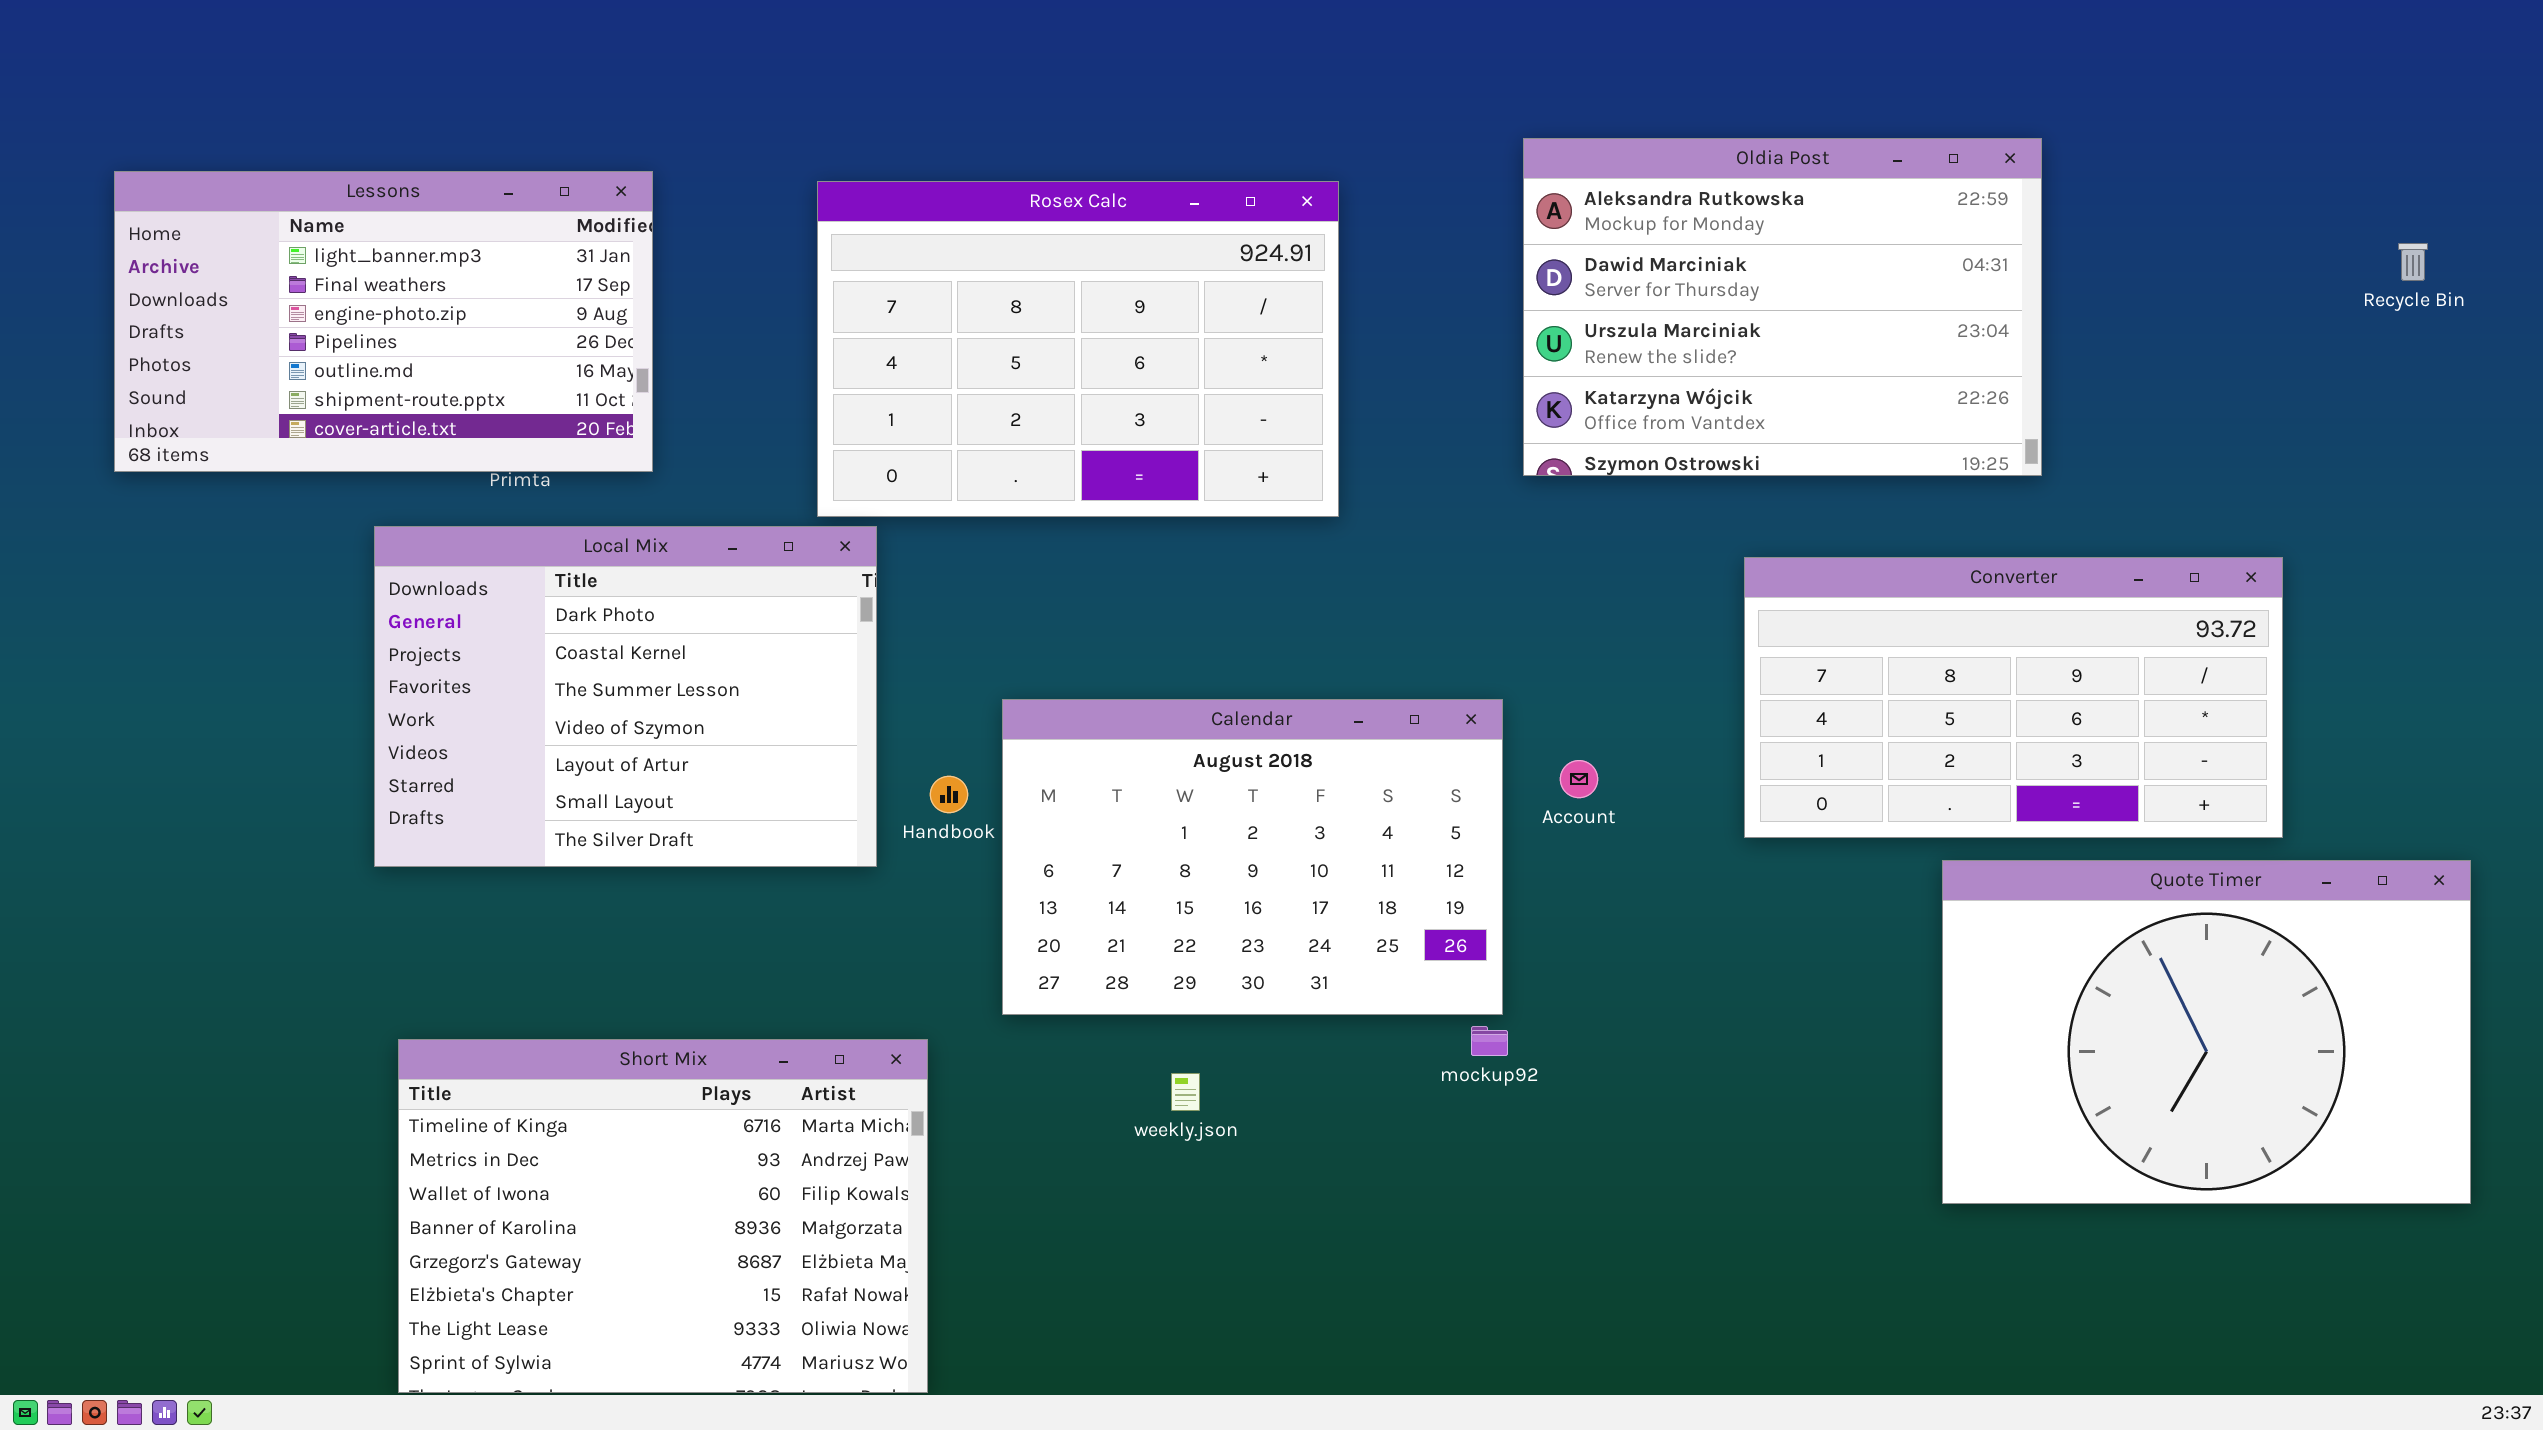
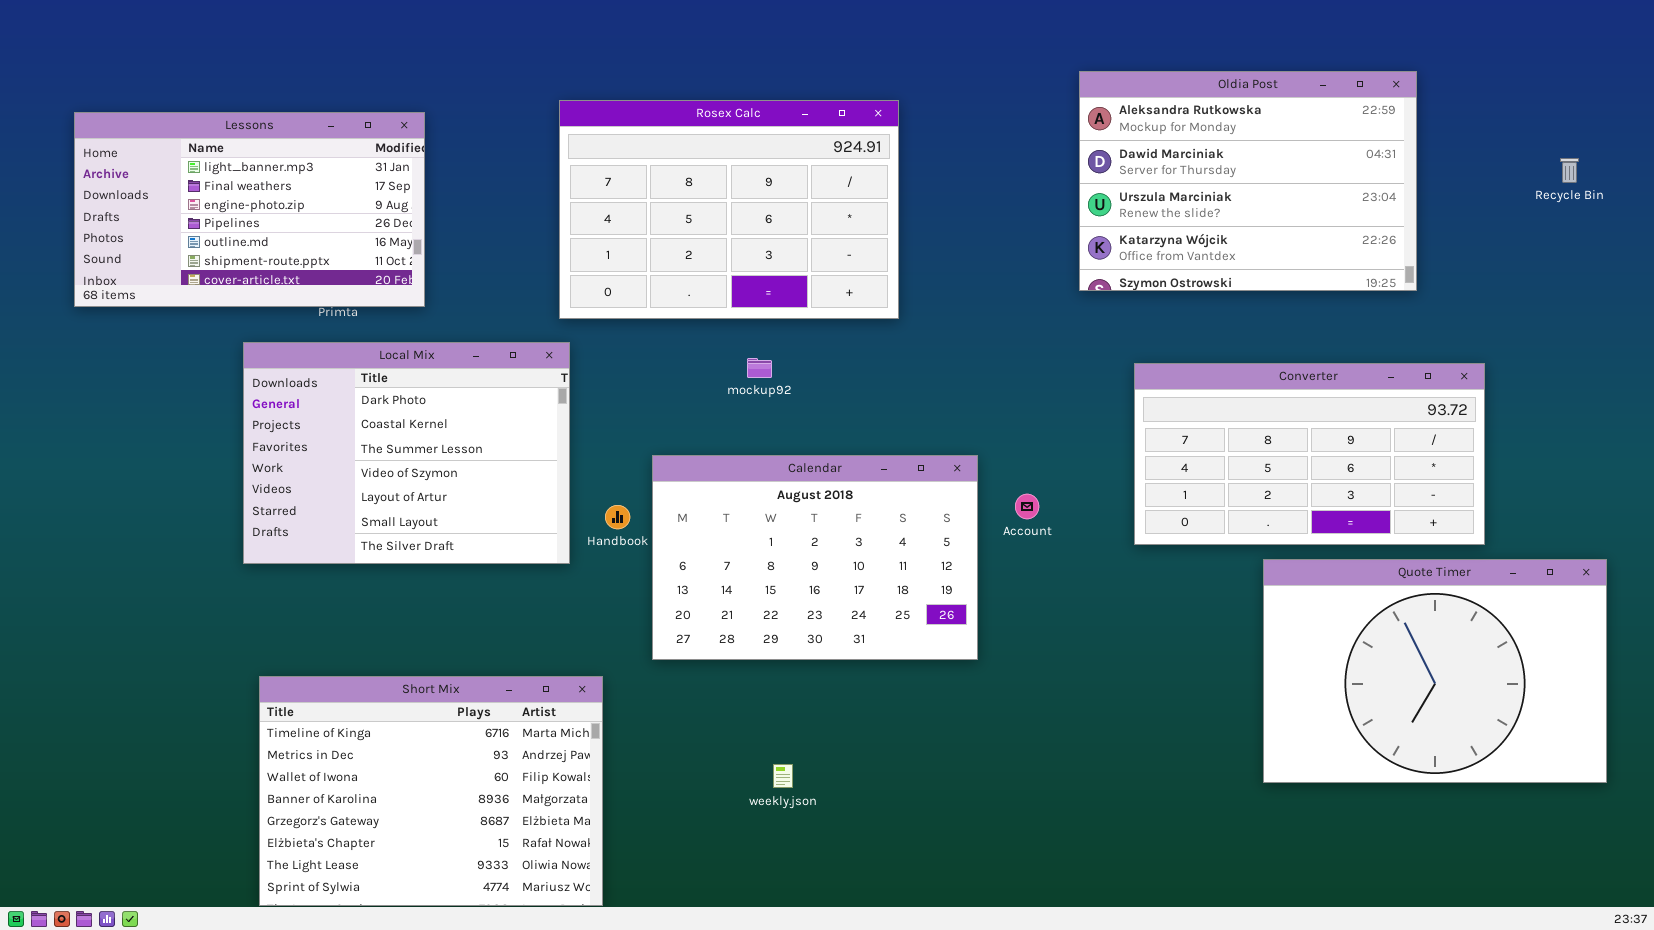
Oldia Post: [1523,138,2042,476] -> [1079,71,1417,291], moved
Rosex Calc: [817,181,1339,517] -> [559,100,899,319], moved
mockup92: [1471,1026,1508,1056] -> [747,358,772,378], moved
weekly.json: [1171,1073,1200,1111] -> [773,764,793,788], moved

